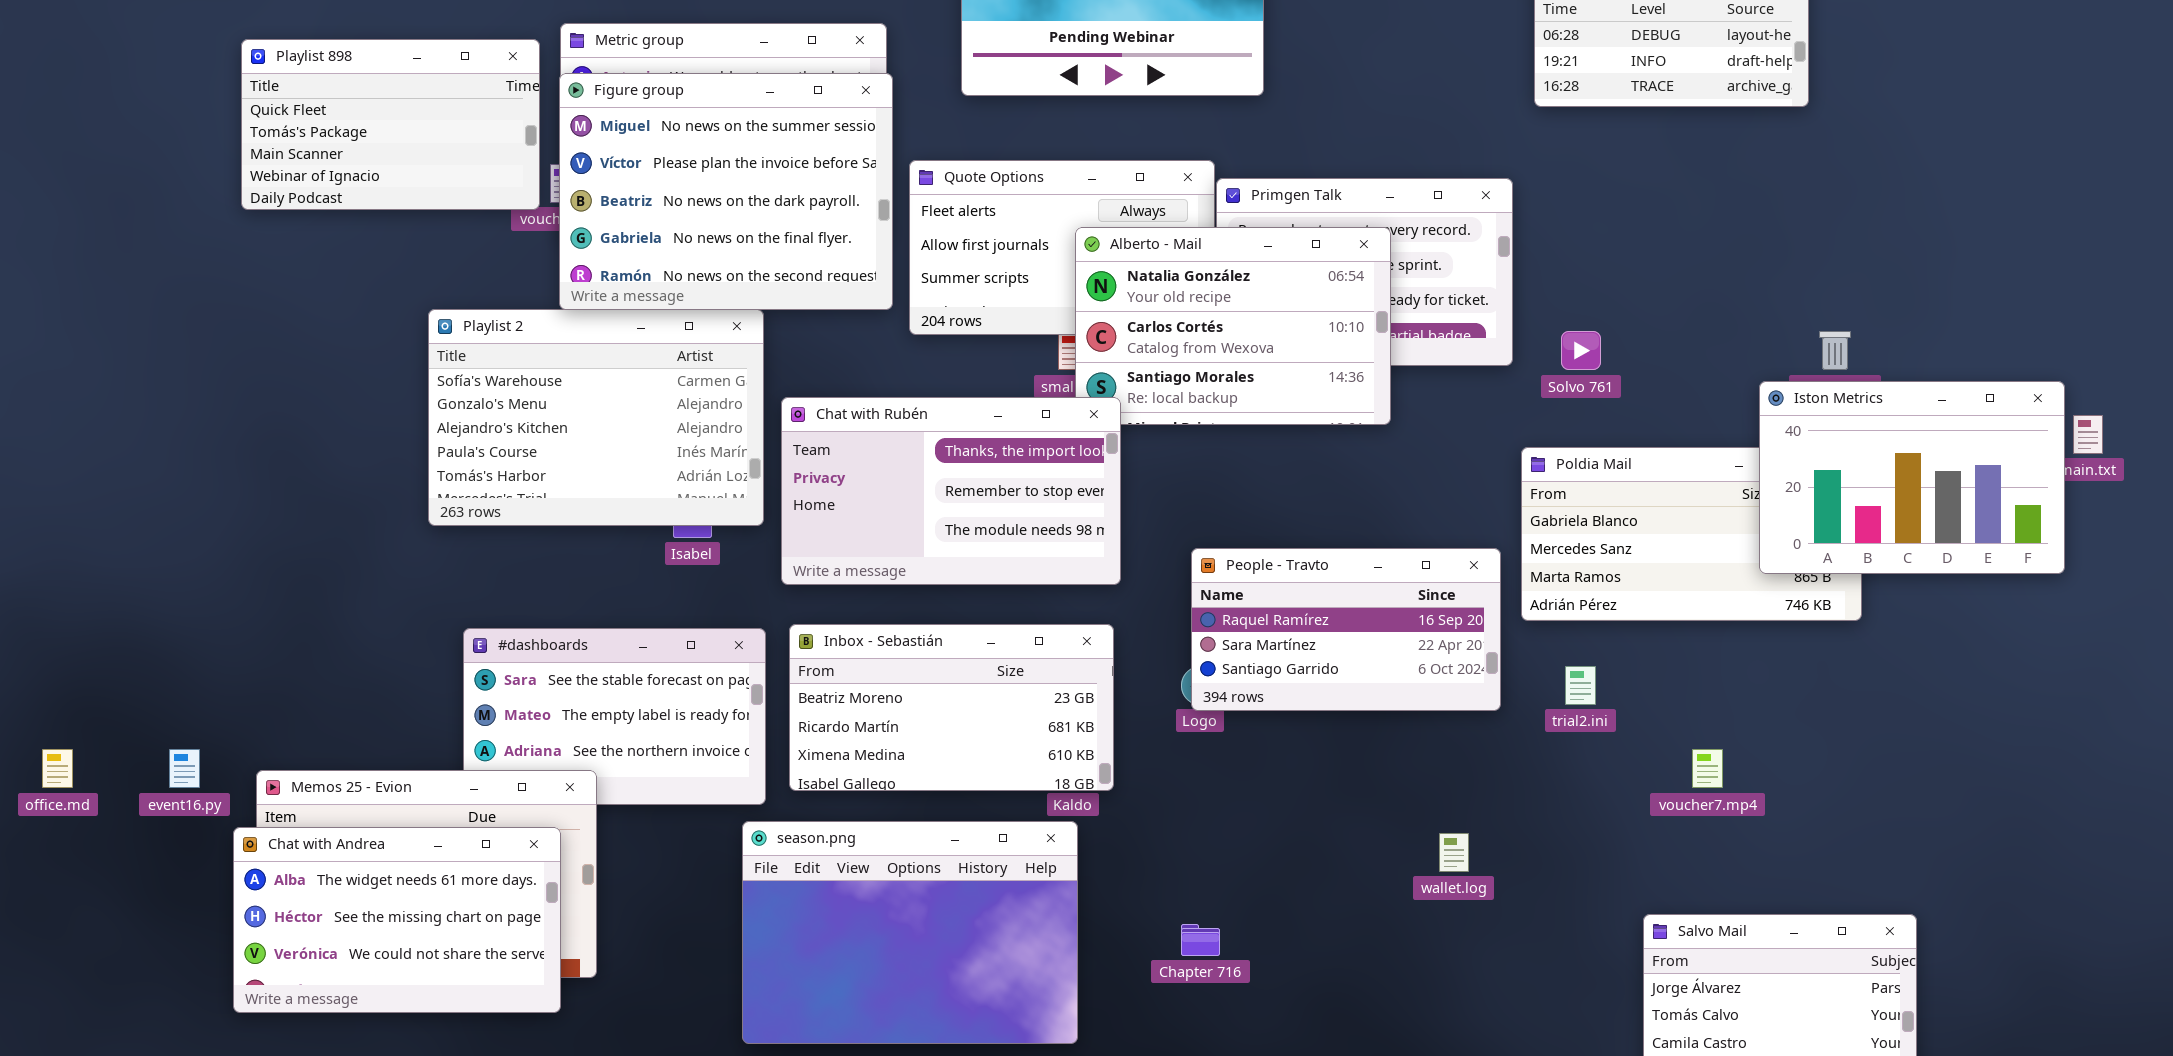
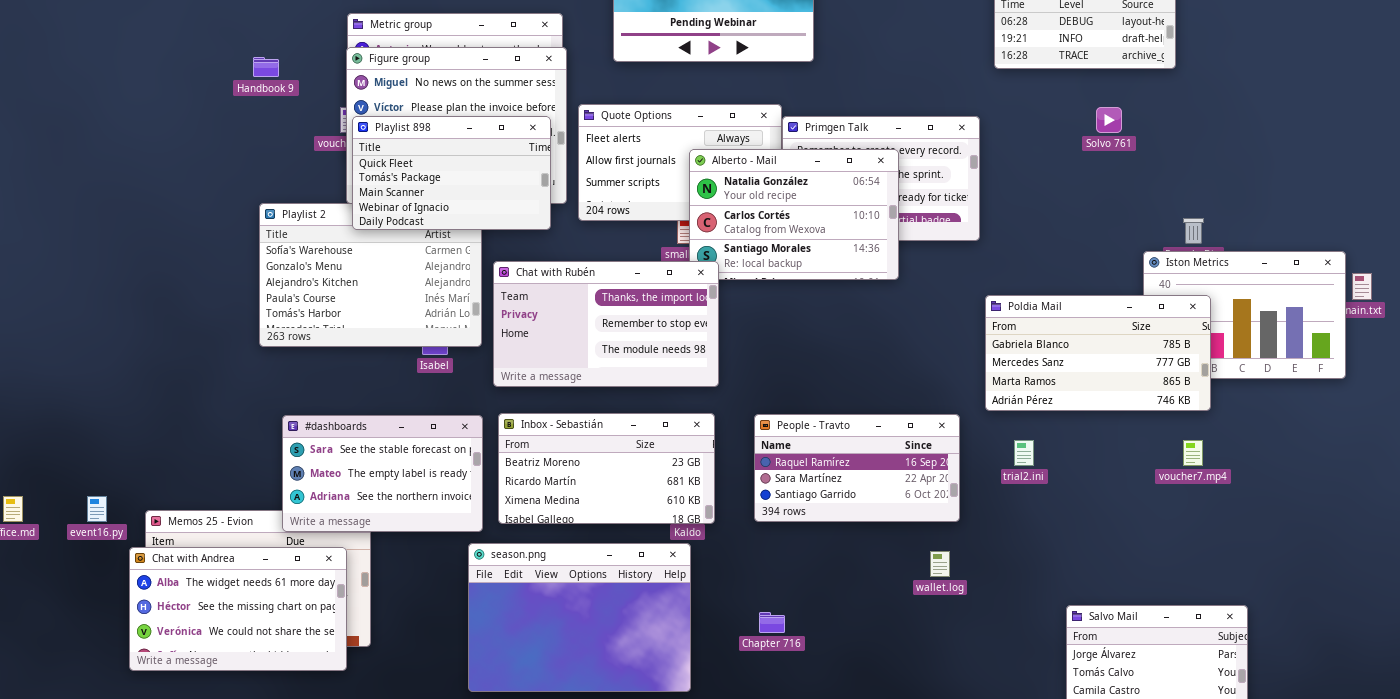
Playlist 898: [241,39,540,210] -> [352,116,551,230], moved
Solvo 761: [1561,331,1601,370] -> [1096,107,1122,133], moved
Poldia Mail: [1521,447,1862,621] -> [985,295,1211,411], raised
People - Travto: [1191,548,1501,711] -> [754,414,960,522], moved
#dashboards: [463,628,766,805] -> [282,415,483,532], raised
voucher7.mp4: [1692,749,1723,788] -> [1183,440,1203,466], moved

